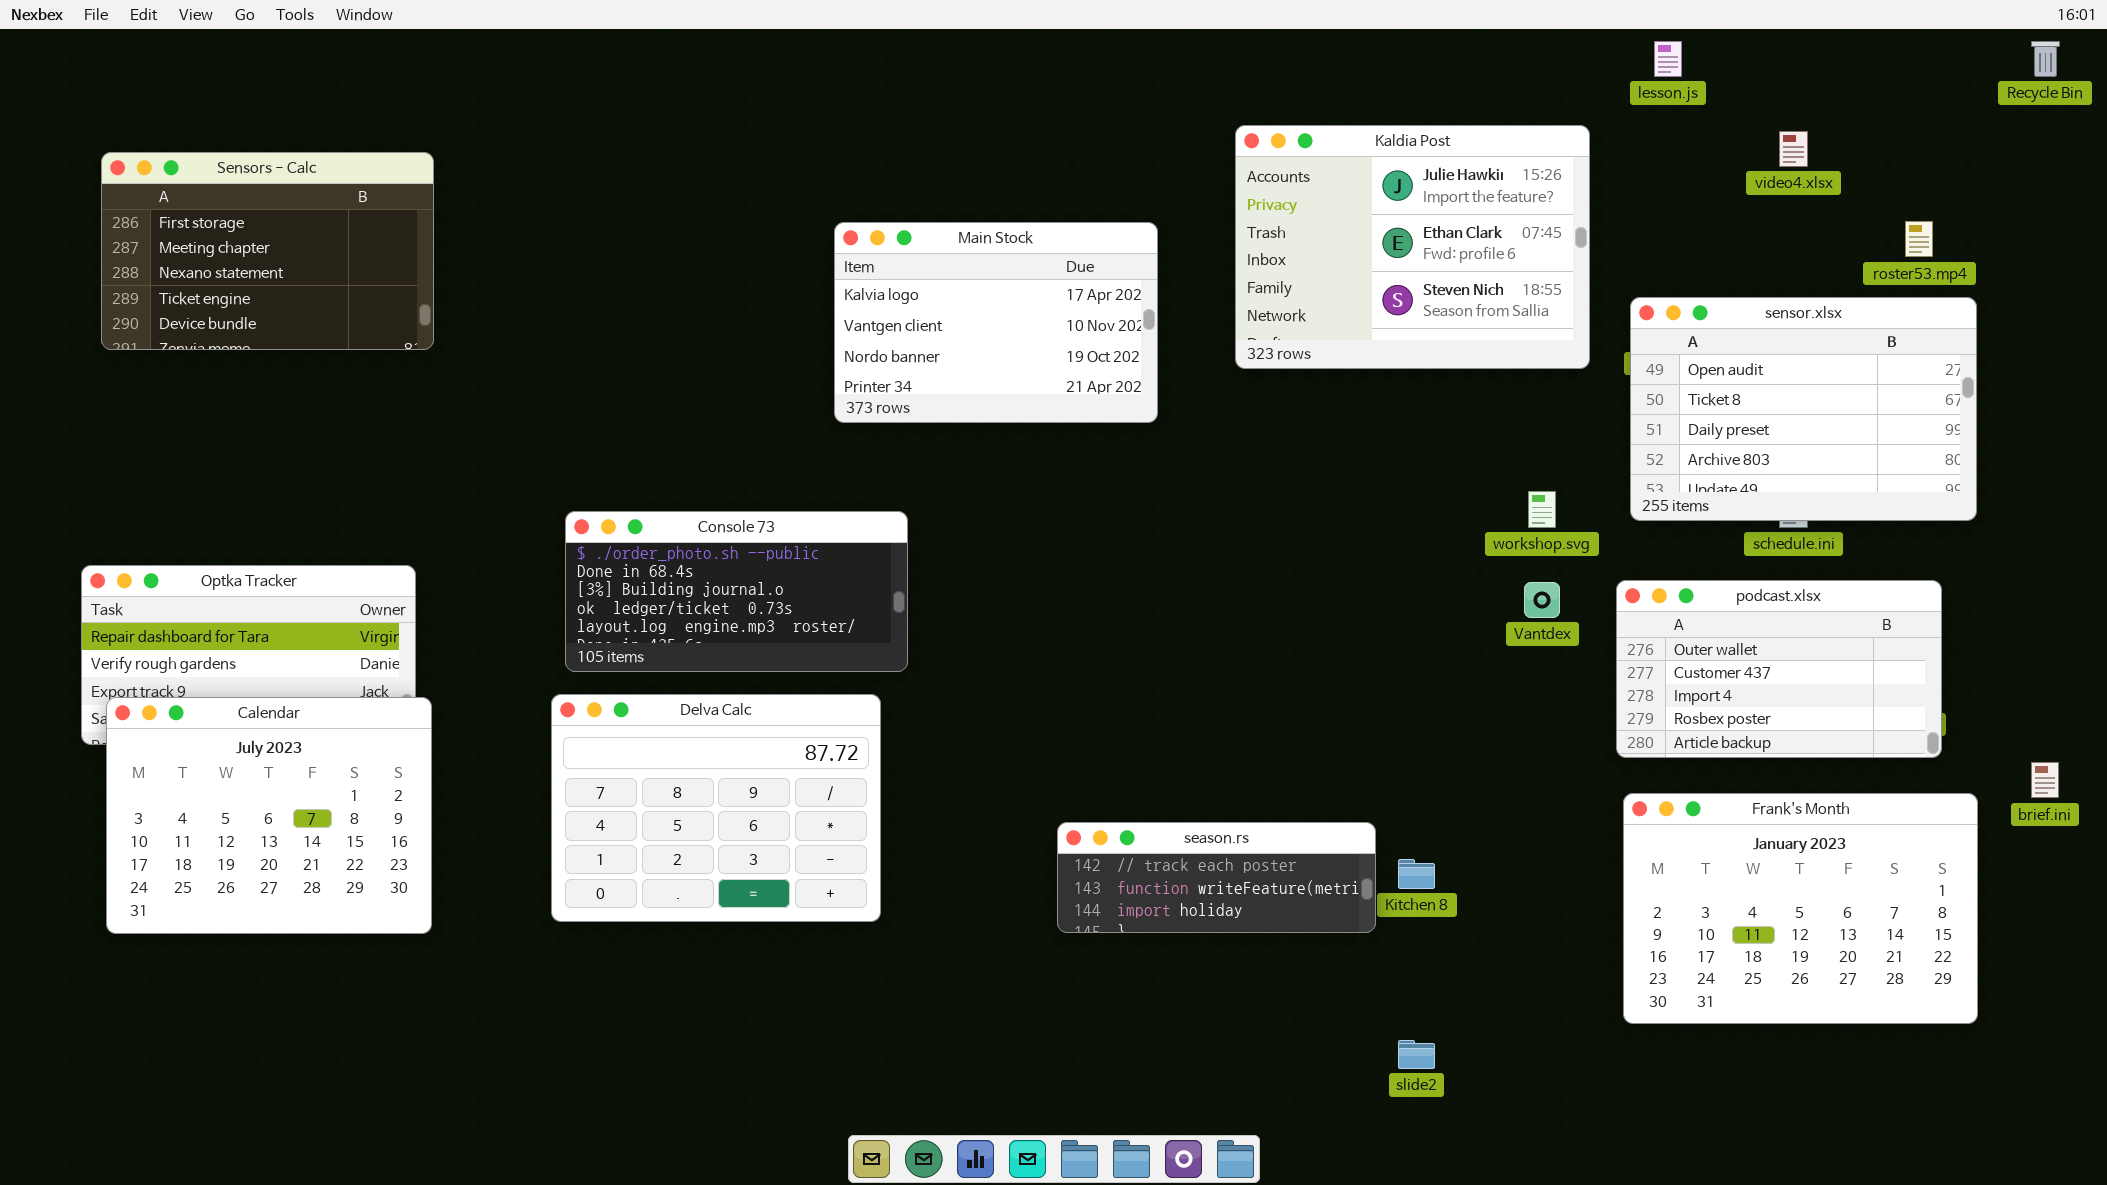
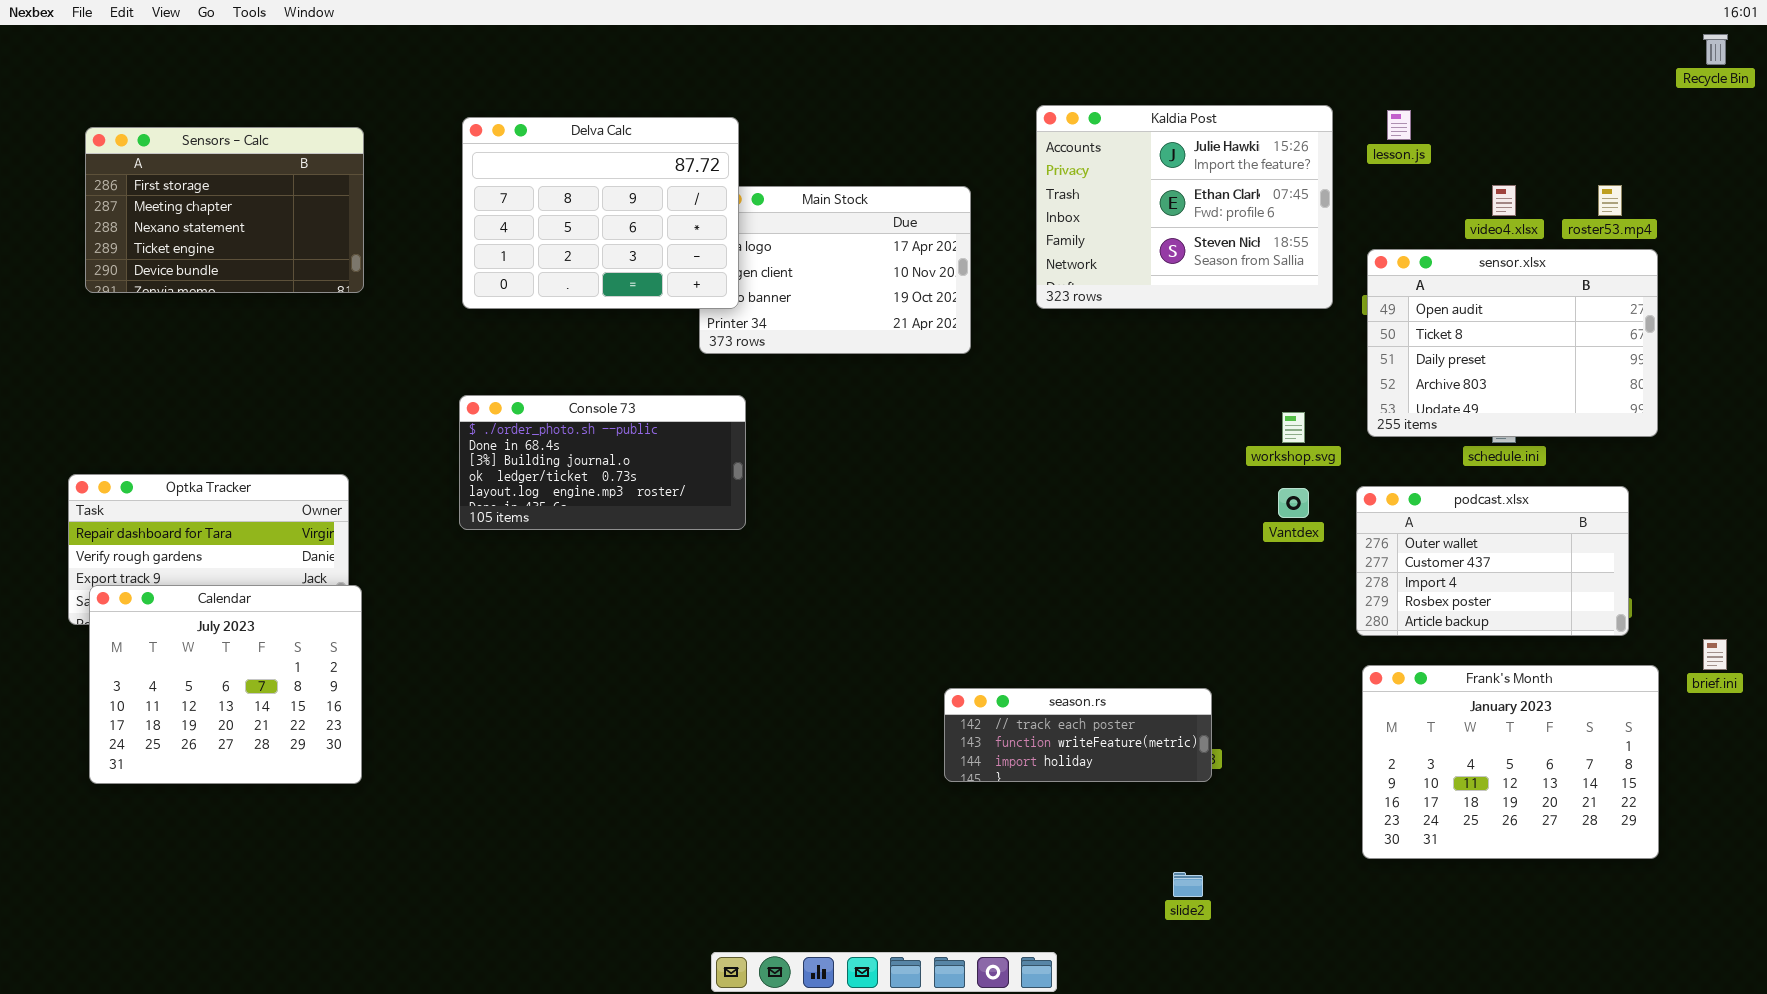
lesson.js: [1654,41,1682,77] -> [1387,110,1411,140], moved
video4.xlsx: [1779,131,1808,167] -> [1492,185,1516,216], moved
Console 73: [565,511,908,672] -> [459,395,746,530], moved
Delva Calc: [551,694,881,922] -> [462,117,739,309], moved
season.rs: [1057,822,1376,933] -> [944,688,1212,782], moved

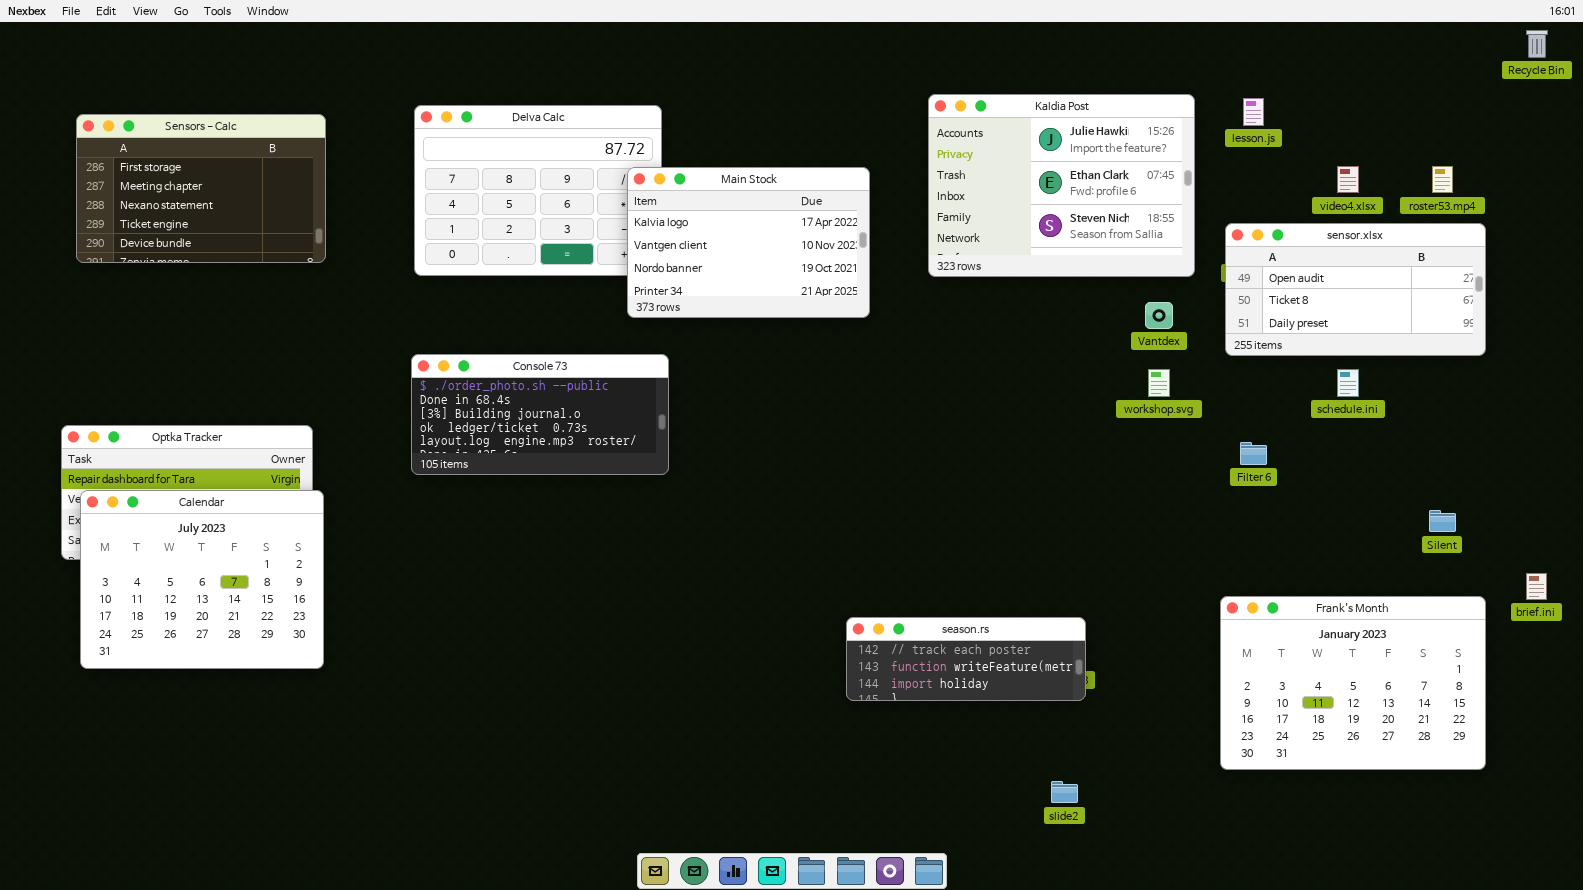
Main Stock: [699,186,971,354] -> [627,167,870,318], raised
sensor.xlsx: [1367,249,1658,437] -> [1225,223,1486,356], resized
podcast.xlsx: [1356,486,1629,636] -> none, closed
Vantdex: [1278,488,1309,518] -> [1145,302,1173,329], moved
Calendar: [89,585,362,784] -> [80,490,324,669], moved

